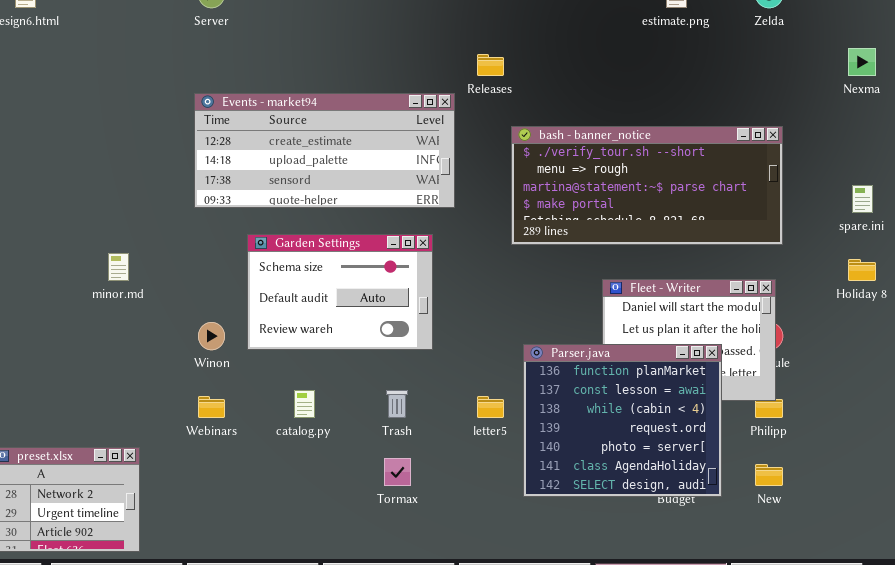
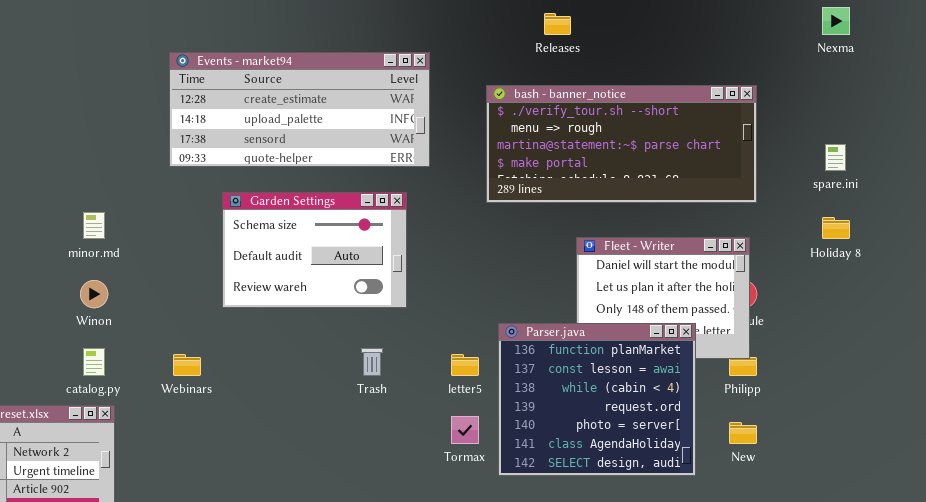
Releases: [477,54,504,76] -> [544,13,571,35], moved
Winon: [198,322,225,350] -> [80,280,108,308], moved
Parser.java: [523,344,722,497] -> [498,323,696,476], moved
catalog.py: [294,390,315,418] -> [83,348,105,376], moved
Tormax: [384,458,411,486] -> [451,416,479,444], moved

